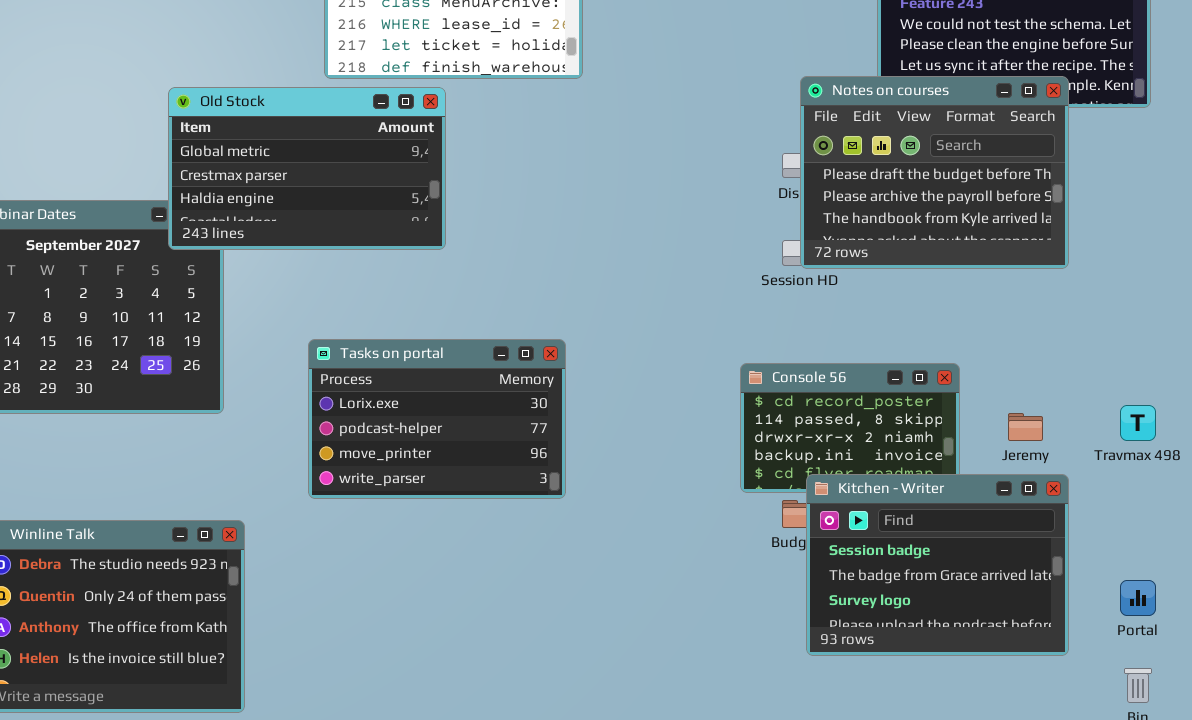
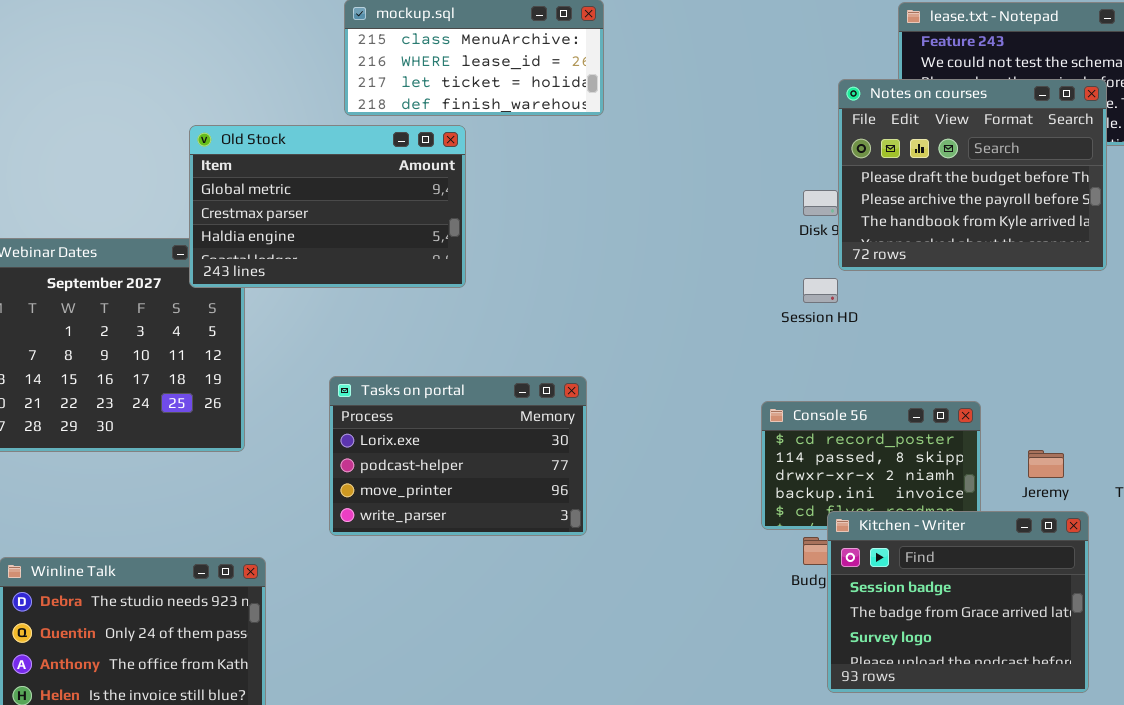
Notes on courses: [800,76,1069,269] -> [838,79,1107,271], moved

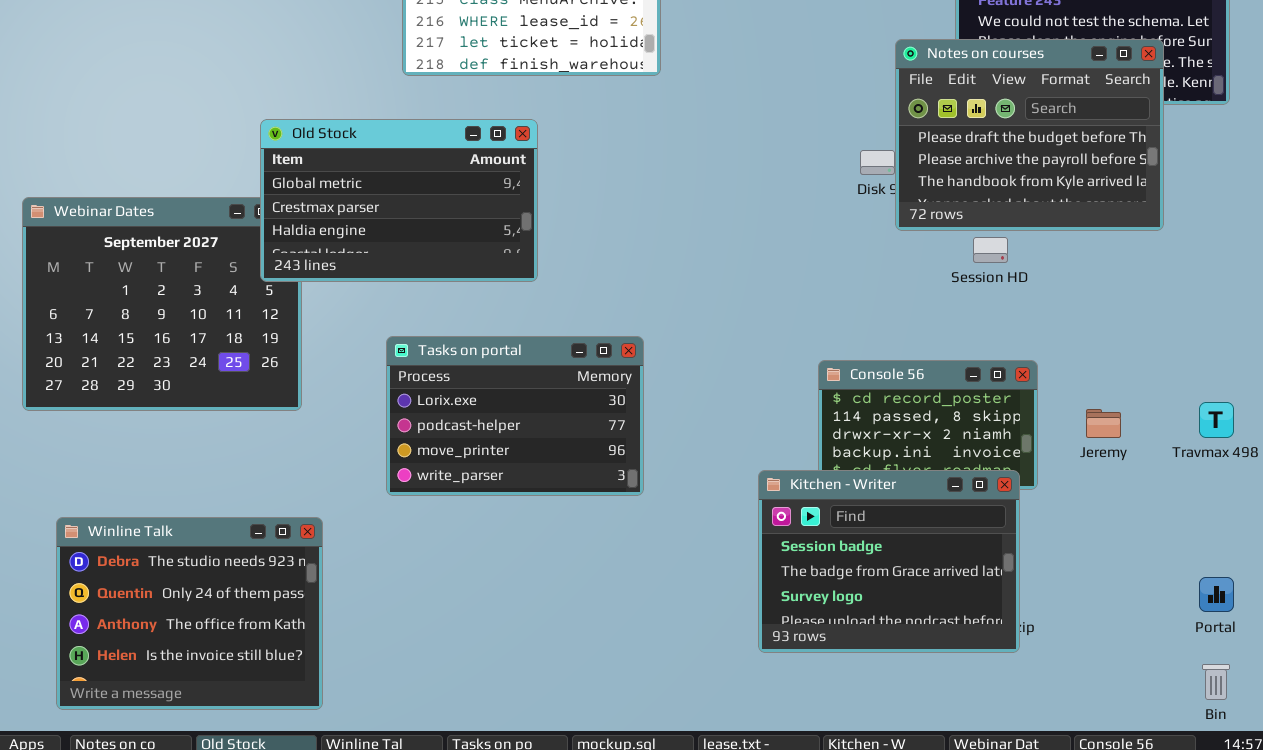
Old Stock: [189,125,466,288] -> [260,119,538,282], moved
Session HD: [803,278,838,303] -> [973,237,1008,263], moved
Kitchen - Writer: [827,511,1089,693] -> [758,470,1020,653], moved

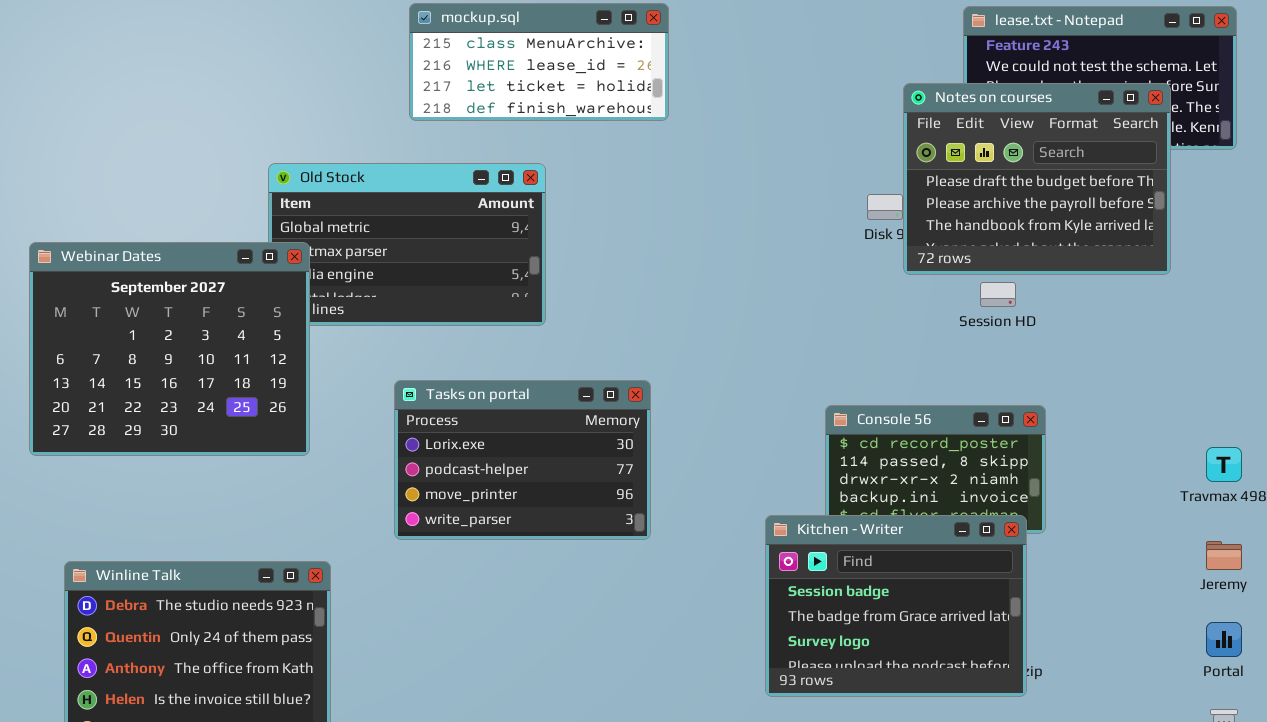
Webinar Dates: [22,197,302,411] -> [29,242,310,456], raised
Jeremy: [1086,409,1121,438] -> [1206,541,1242,570], moved

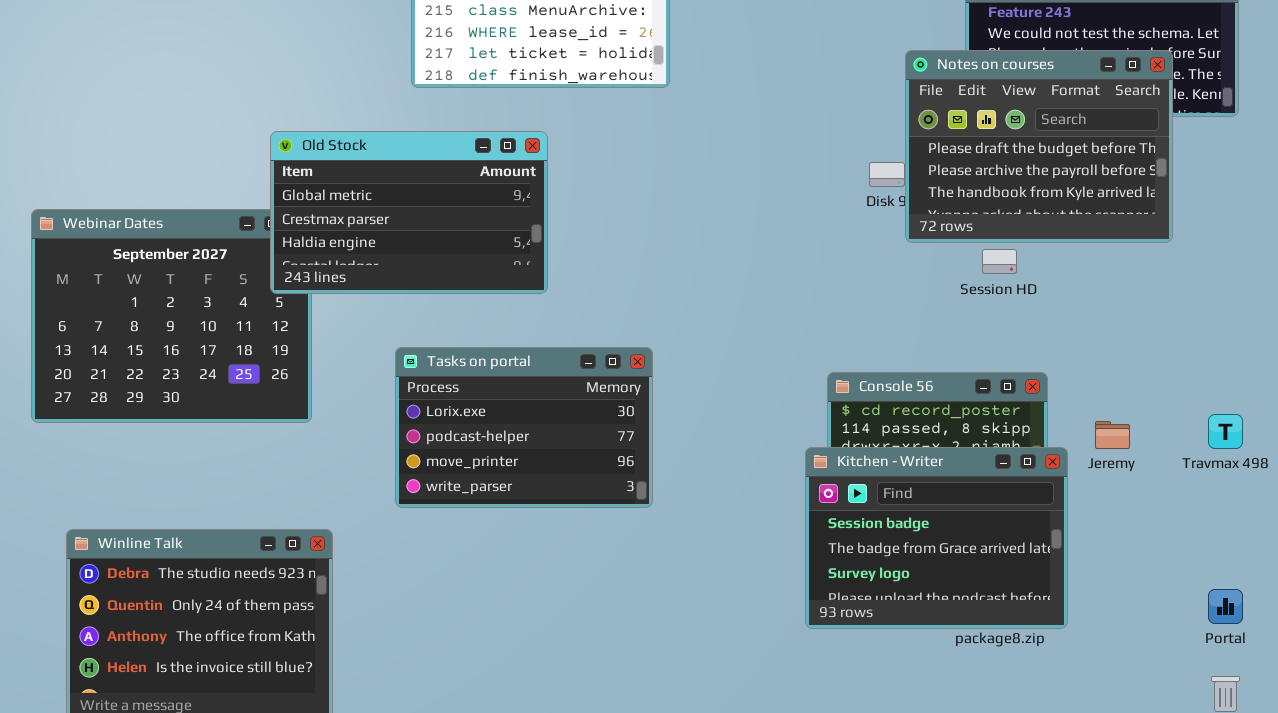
Old Stock: [268,163,546,326] -> [270,131,548,294], raised
Kitchen - Writer: [765,515,1027,697] -> [805,447,1068,629], moved
Jeremy: [1206,541,1242,570] -> [1095,421,1130,449], moved

